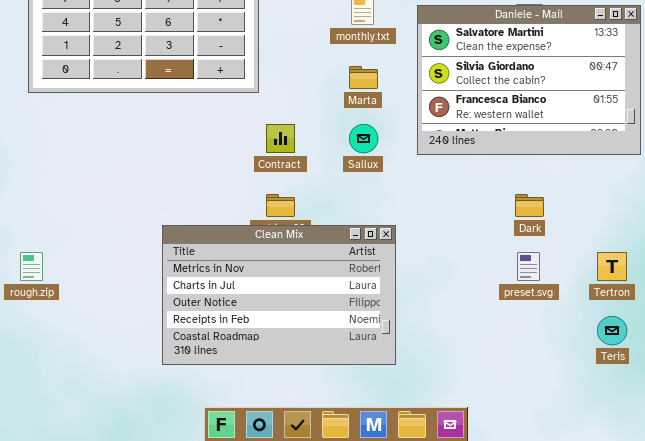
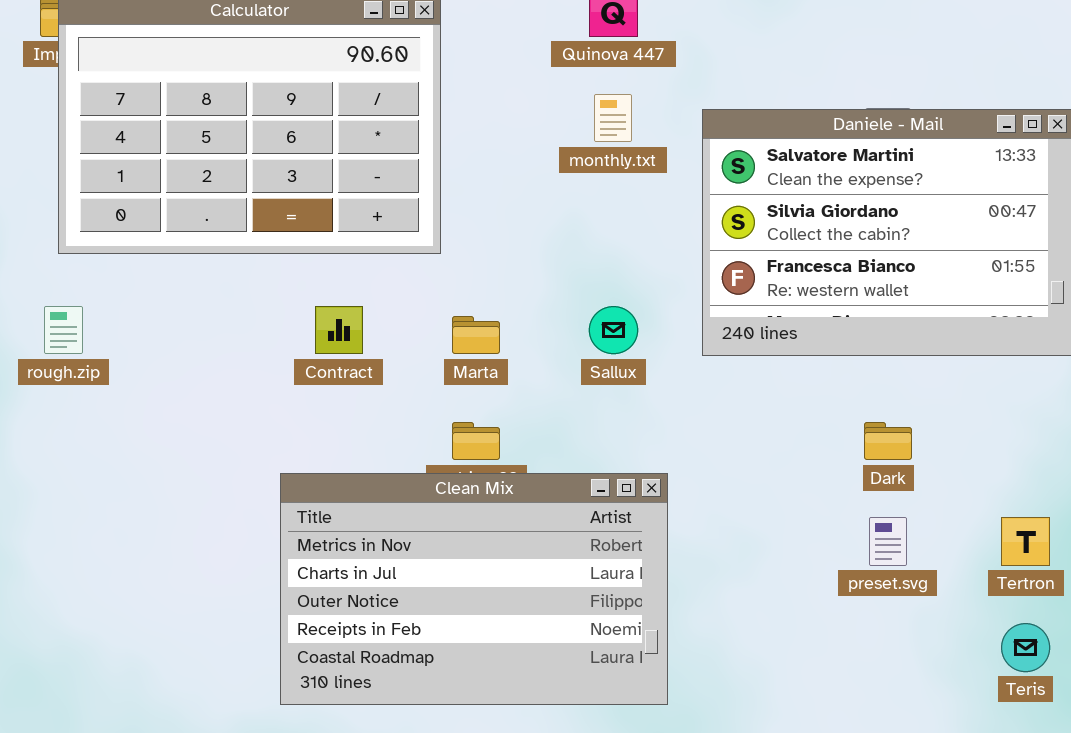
Marta: [349,66,378,89] -> [452,316,500,354], moved
Contract: [266,124,295,153] -> [315,306,363,354], moved
rough.zip: [20,252,43,281] -> [44,306,83,354], moved

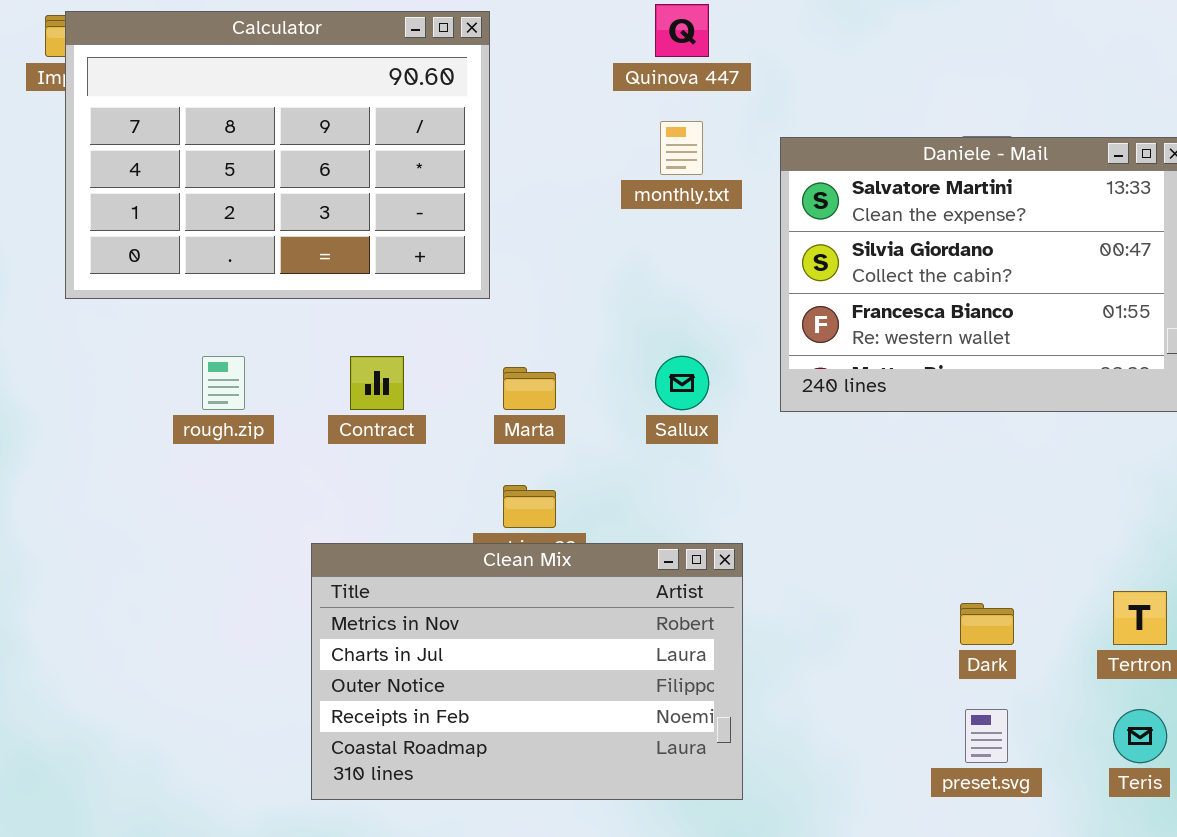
rough.zip: [44,306,83,354] -> [202,356,245,410], moved
Dark: [864,422,912,460] -> [960,603,1014,645], moved
preset.svg: [869,517,907,566] -> [965,709,1008,763], moved

